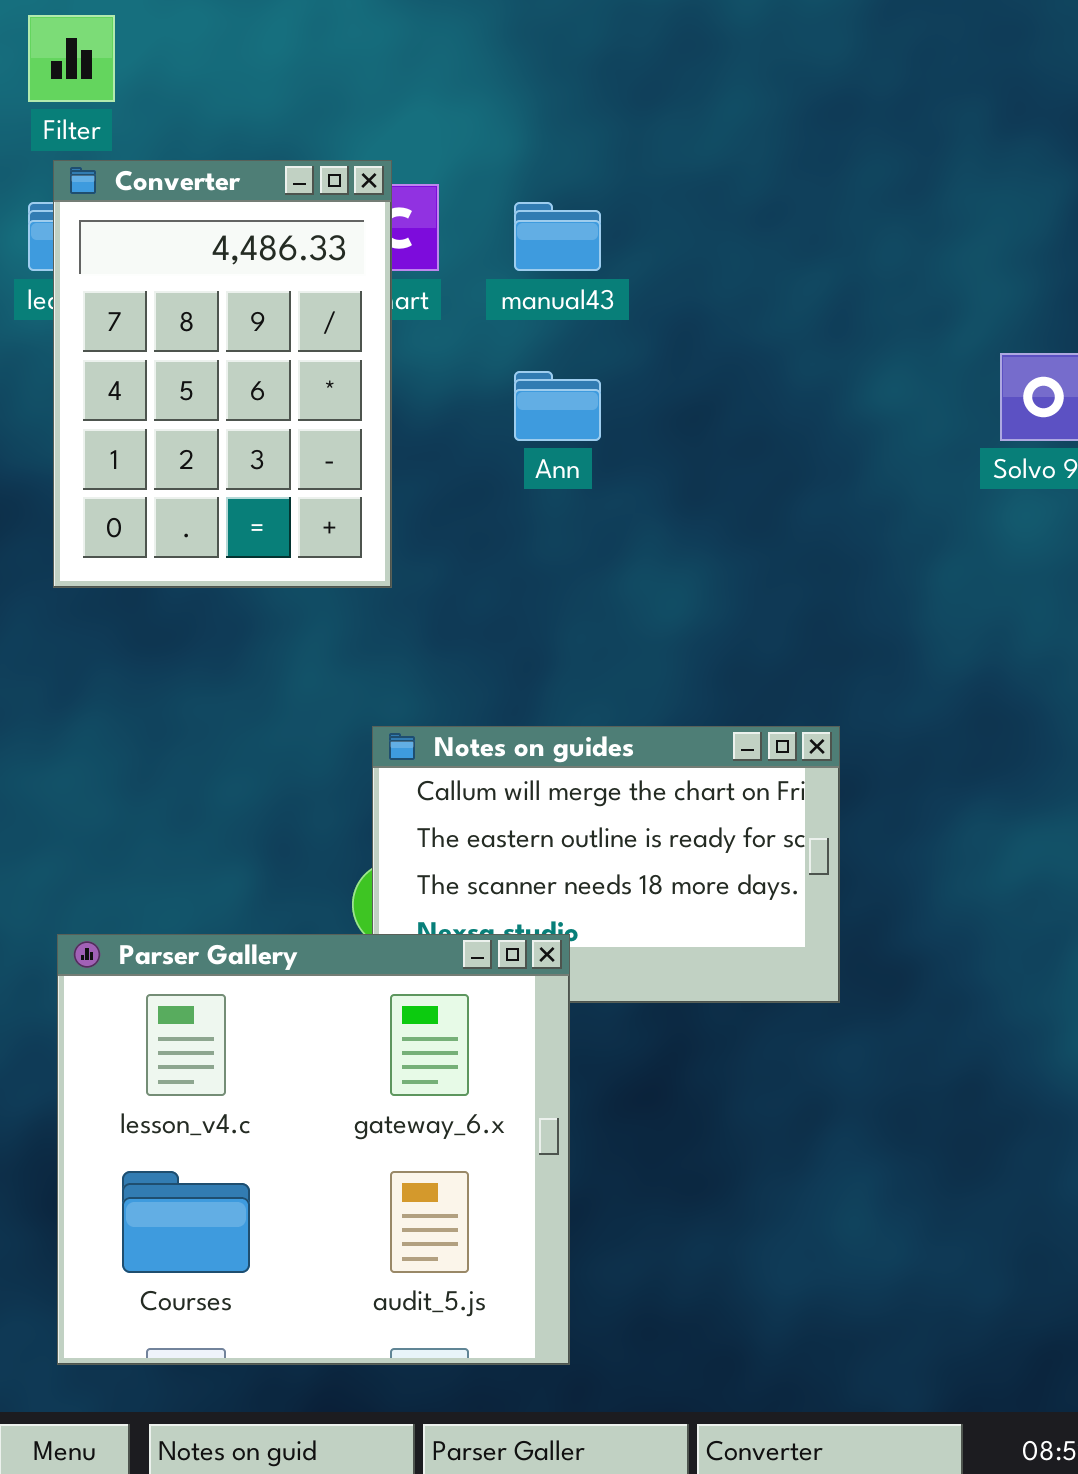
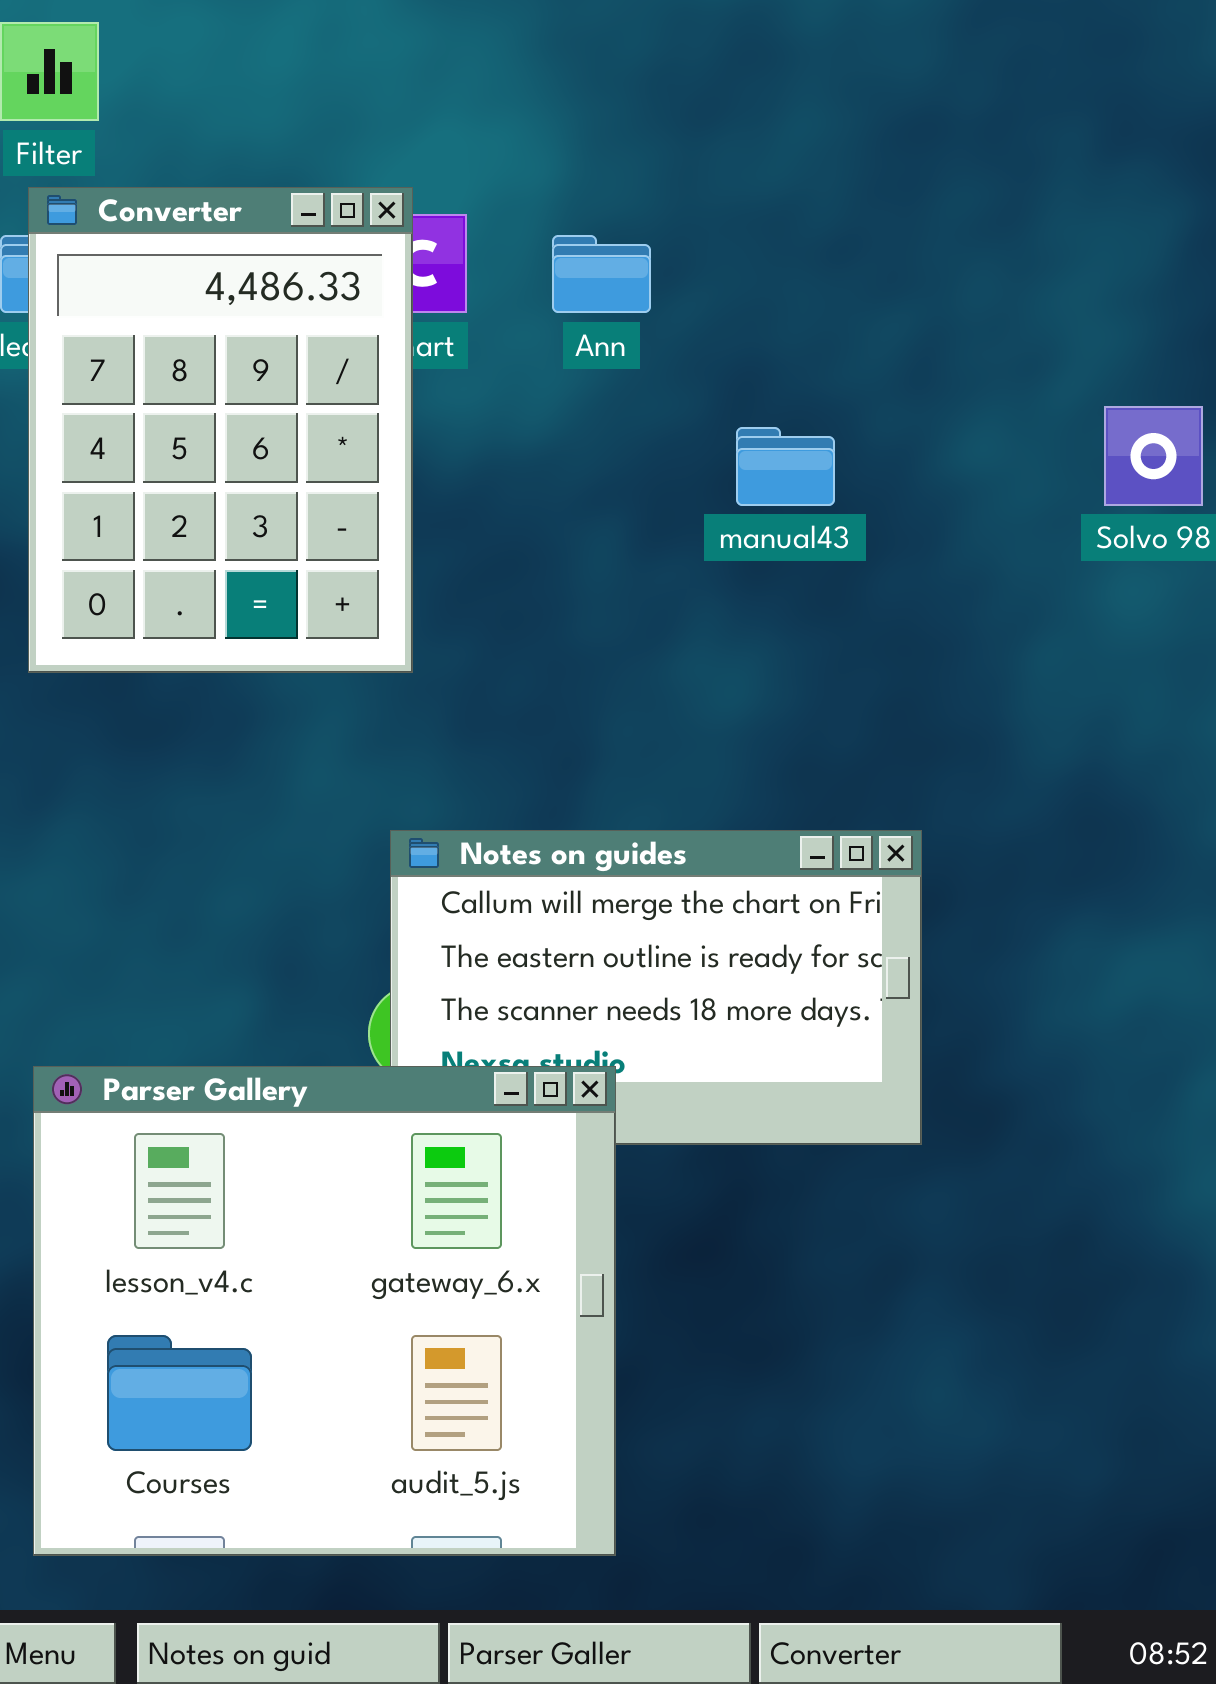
manual43: [514,202,601,271] -> [736,427,835,506], moved
Ann: [514,371,601,441] -> [552,235,651,313], moved

